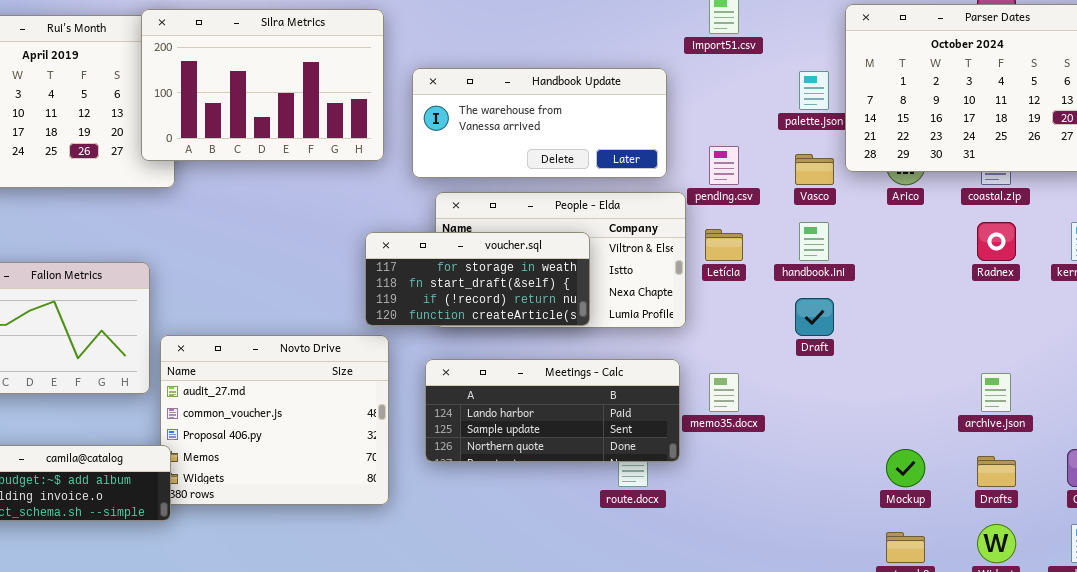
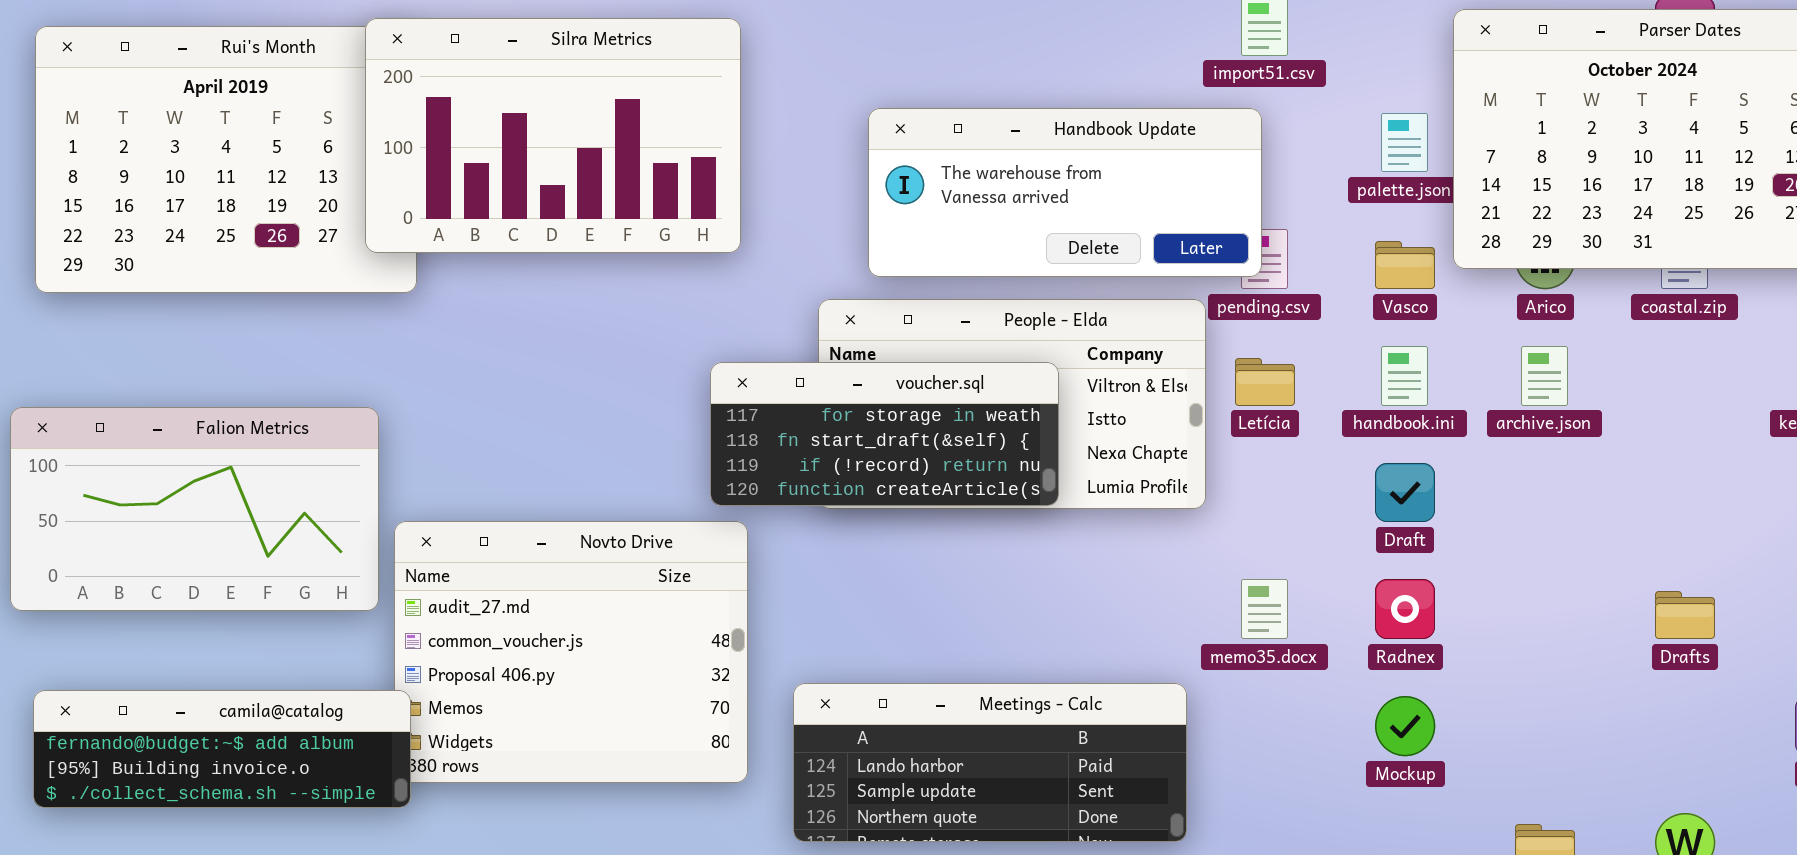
Handbook Update: [412,68,667,178] -> [868,108,1262,277], moved
Radnex: [977,222,1016,261] -> [1375,579,1435,639], moved
Meetings - Calc: [425,359,680,462] -> [793,683,1187,842], moved
archive.json: [981,373,1011,412] -> [1521,346,1568,406], moved
Mockup: [886,449,925,487] -> [1375,696,1435,756], moved
Drafts: [977,456,1016,487] -> [1655,591,1715,639], moved

